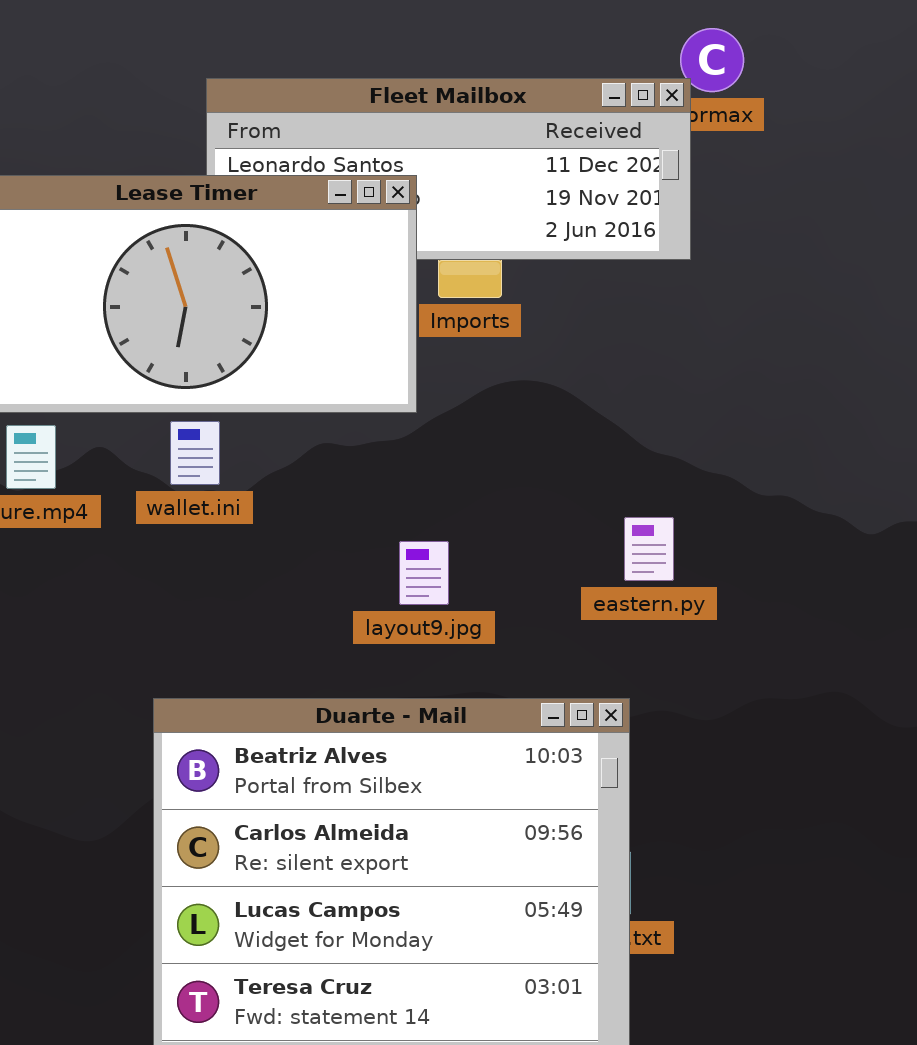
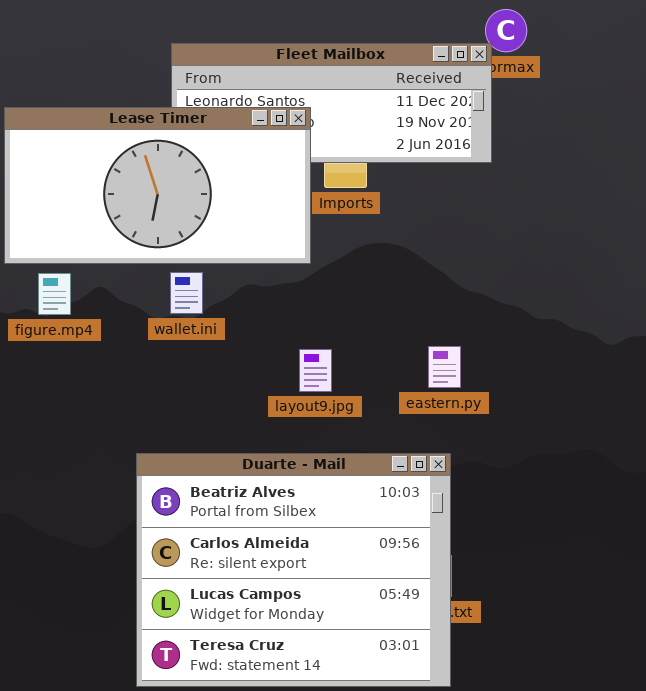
wallet.ini: [170,421,220,485] -> [170,272,203,314], moved
eastern.py: [624,517,674,581] -> [428,346,461,388], moved

